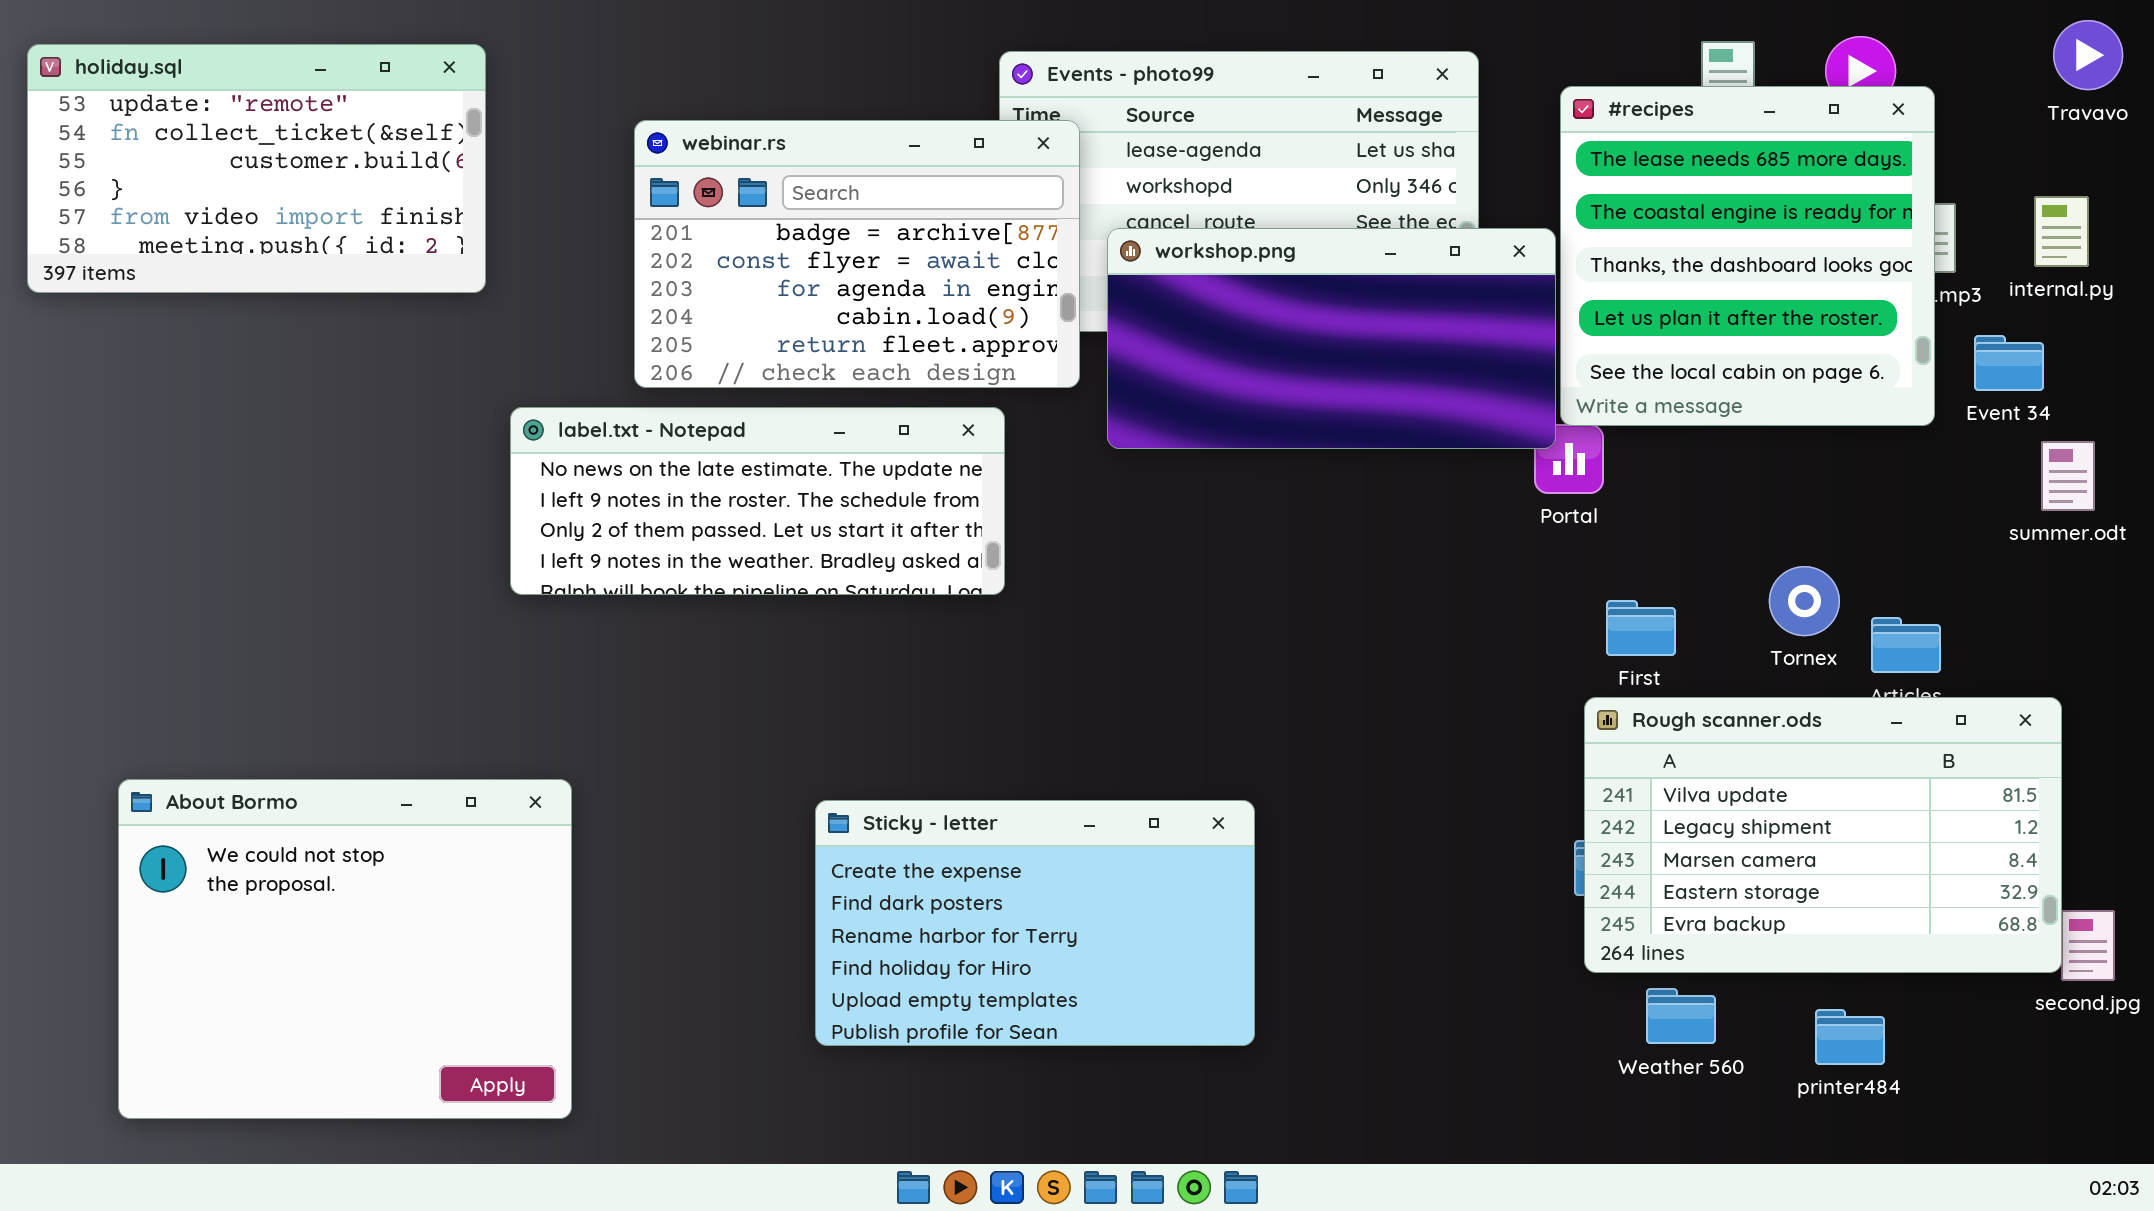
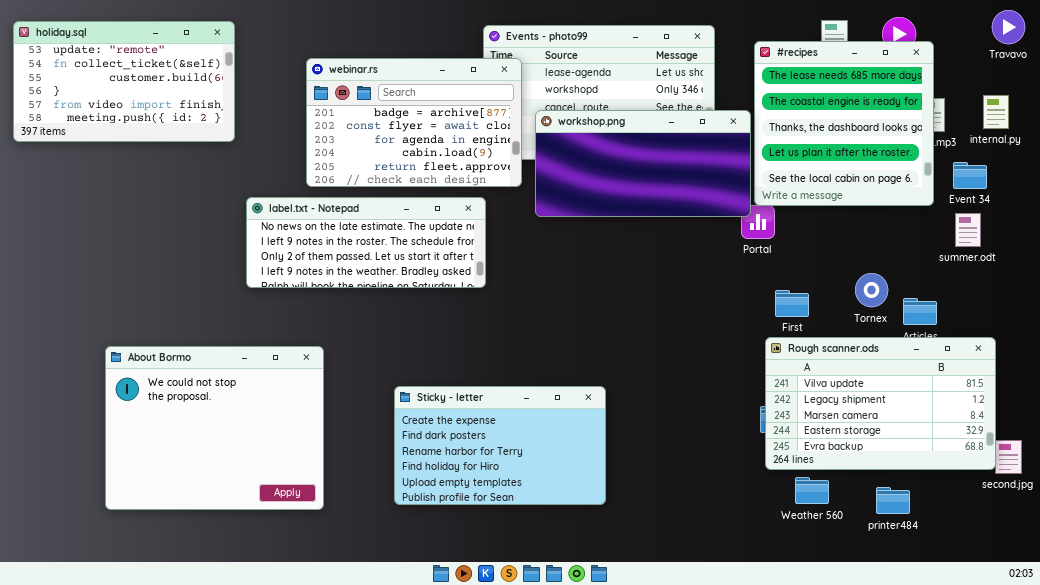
summer.odt: [2041,441,2095,511] -> [955,213,981,247], moved
About Bormo: [118,779,572,1119] -> [105,346,324,510], moved

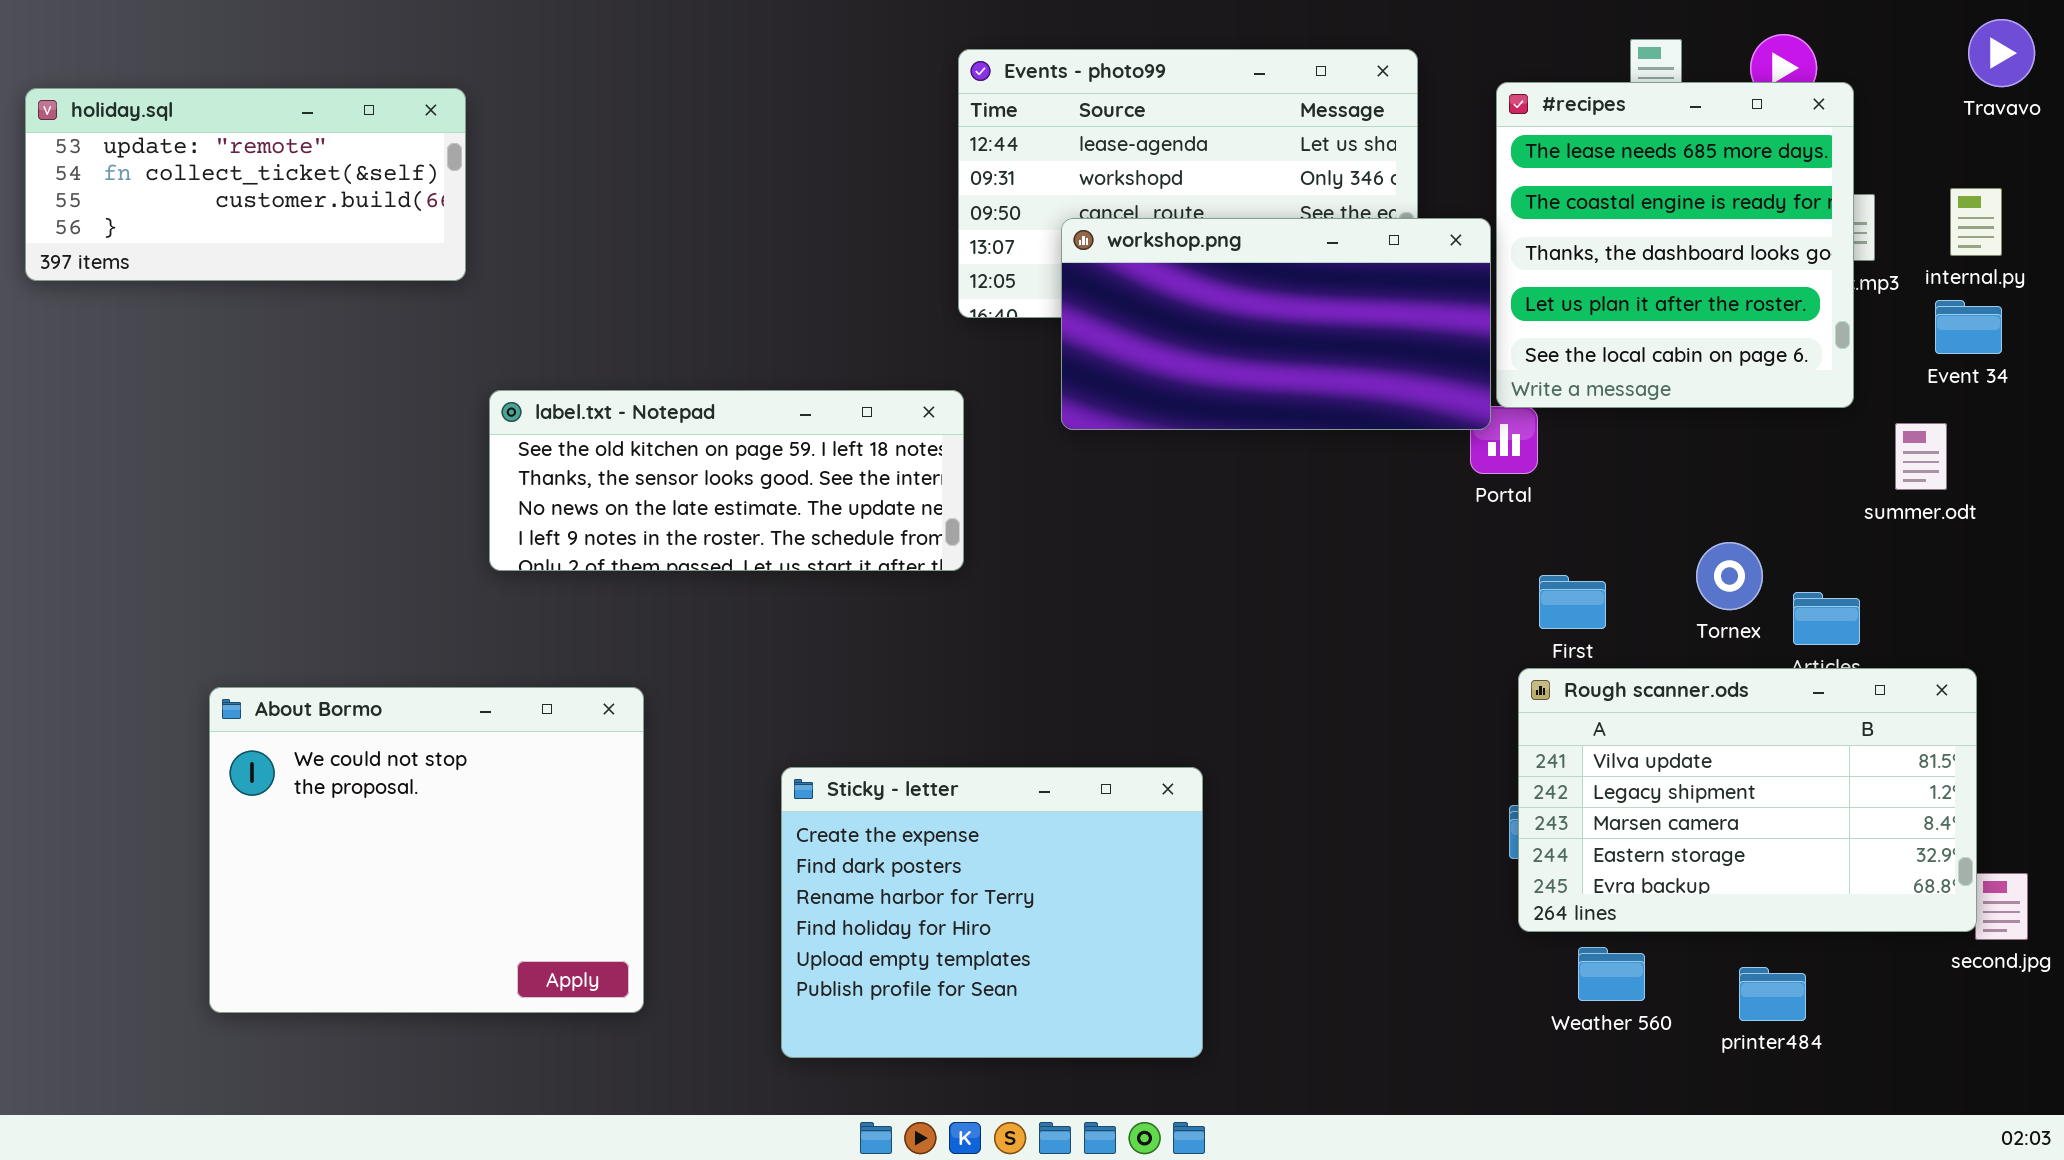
holiday.sql: [13,21,235,142] -> [25,88,466,281], resized
webinar.rs: [306,58,522,187] -> none, closed
Event 34: [953,162,987,189] -> [1935,300,2002,354], moved
label.txt - Notepad: [246,197,486,288] -> [489,390,964,571], scrolled up 2 rows
Sticky - letter: [394,386,606,505] -> [781,767,1203,1058], resized

